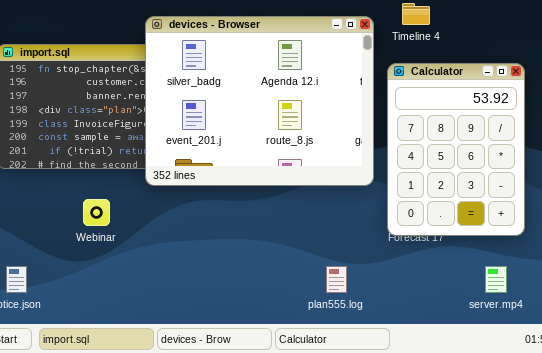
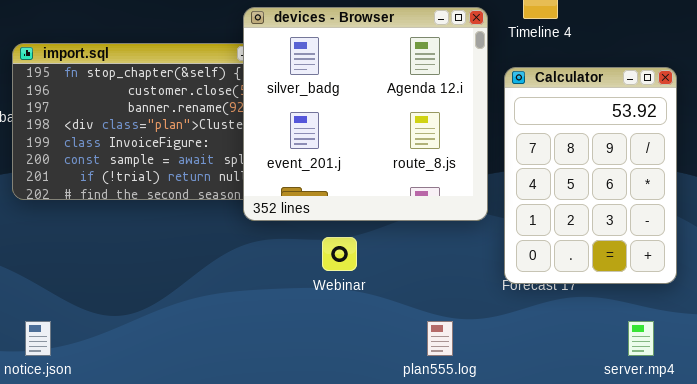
devices - Browser: [145,16,374,186] -> [243,7,488,221], resized
Webinar: [83,199,110,226] -> [322,237,357,271], moved

